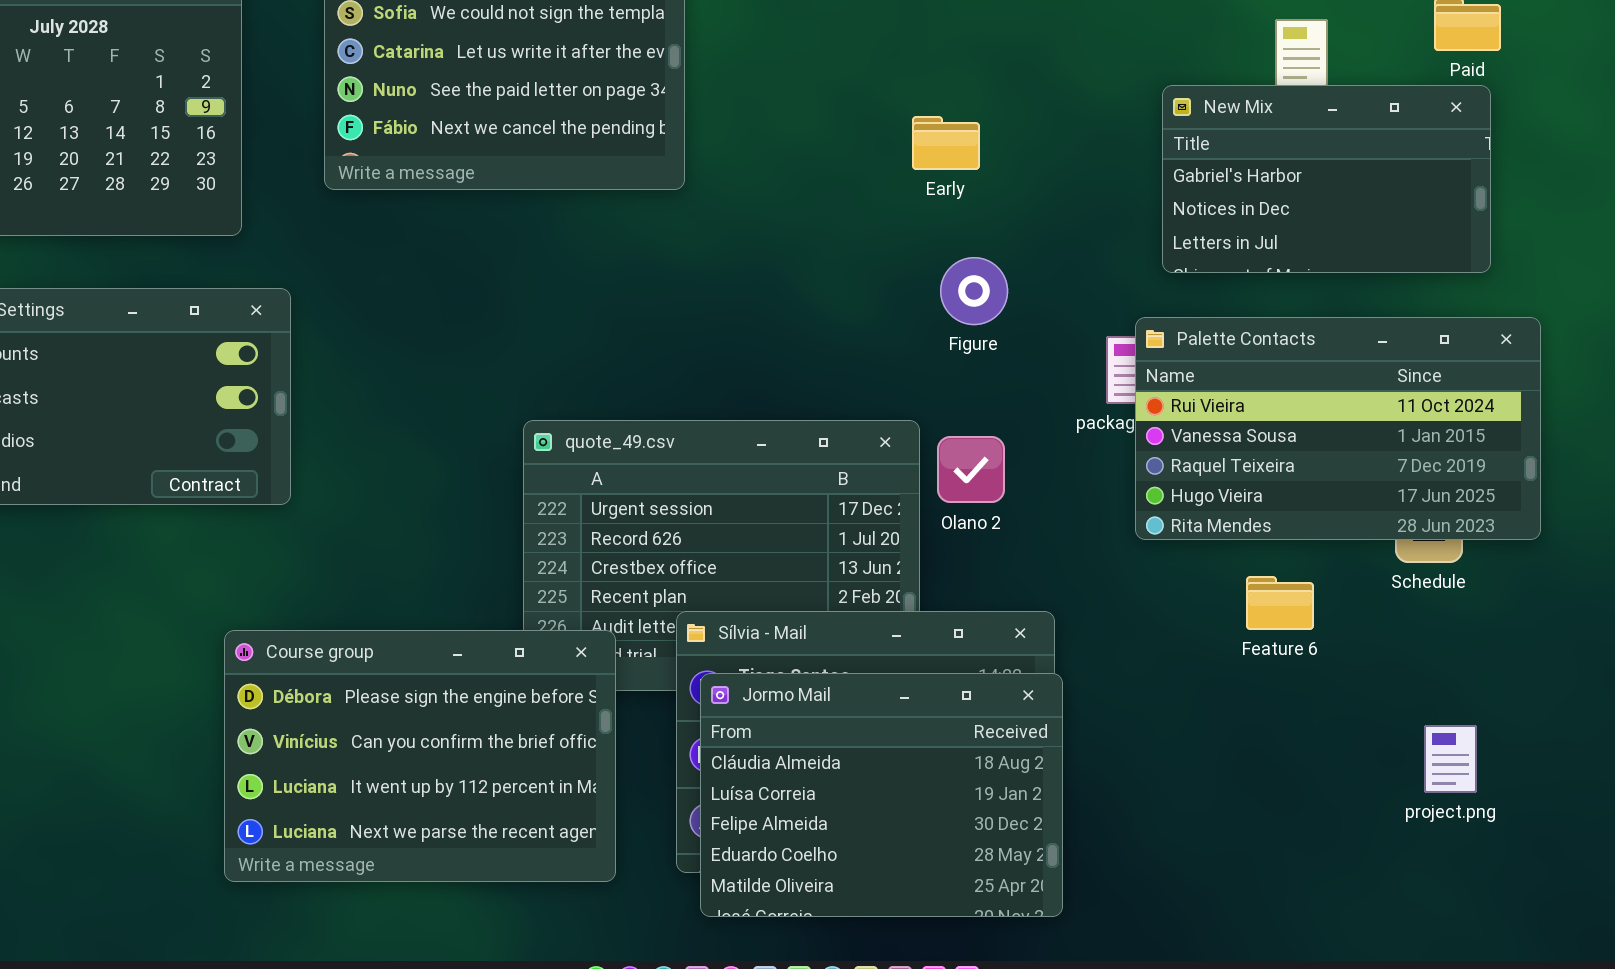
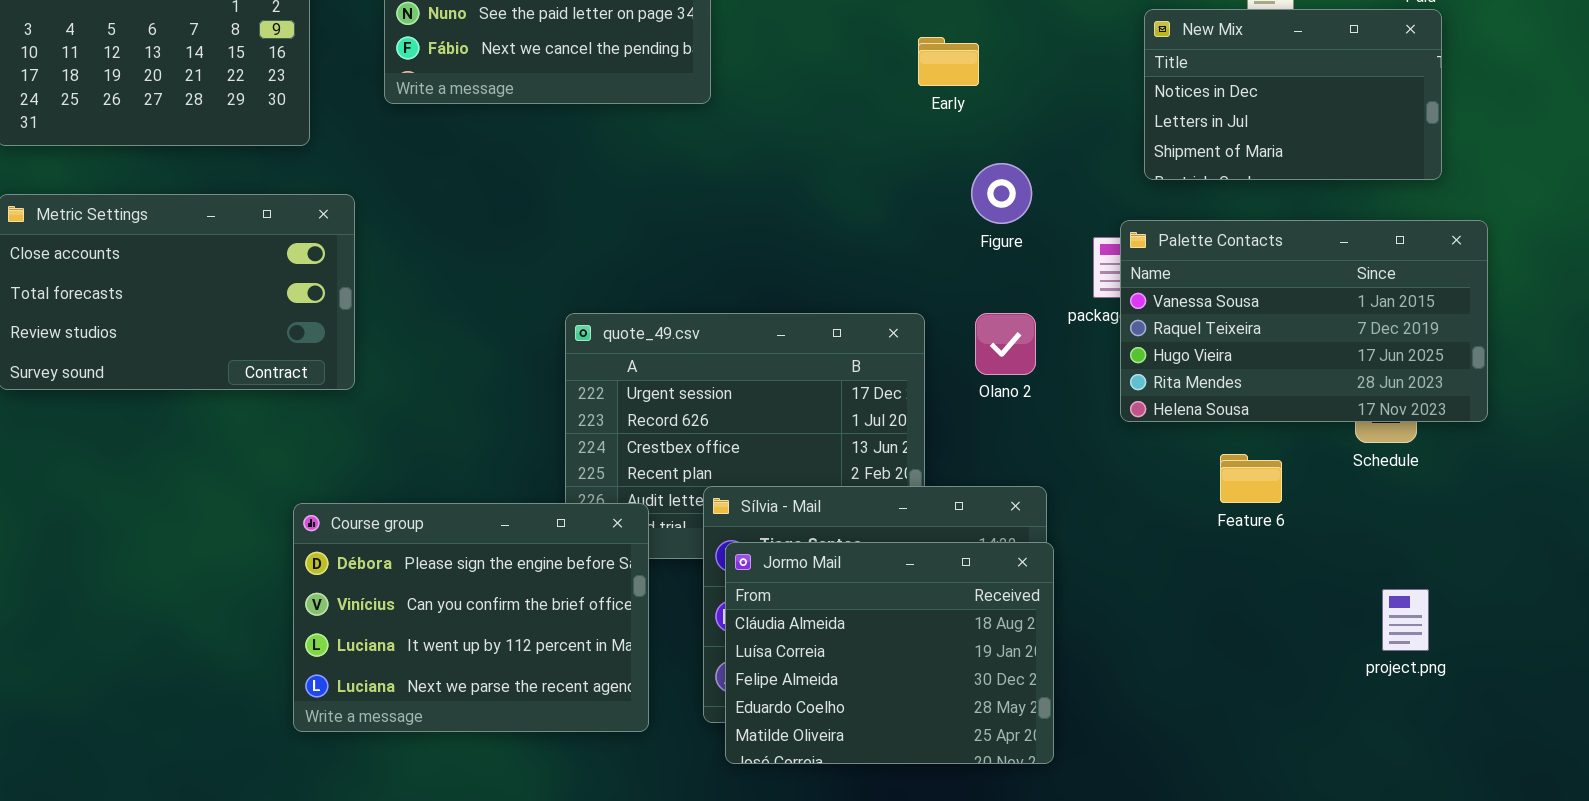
New Mix: [1162,85,1491,273] -> [1144,9,1442,180], scrolled down 1 row
Figure: [940,257,1008,325] -> [971,163,1032,224], moved
Palette Contacts: [1135,317,1541,540] -> [1120,220,1488,422], scrolled down 1 row
Olano 2: [937,436,1005,503] -> [975,313,1036,375], moved

